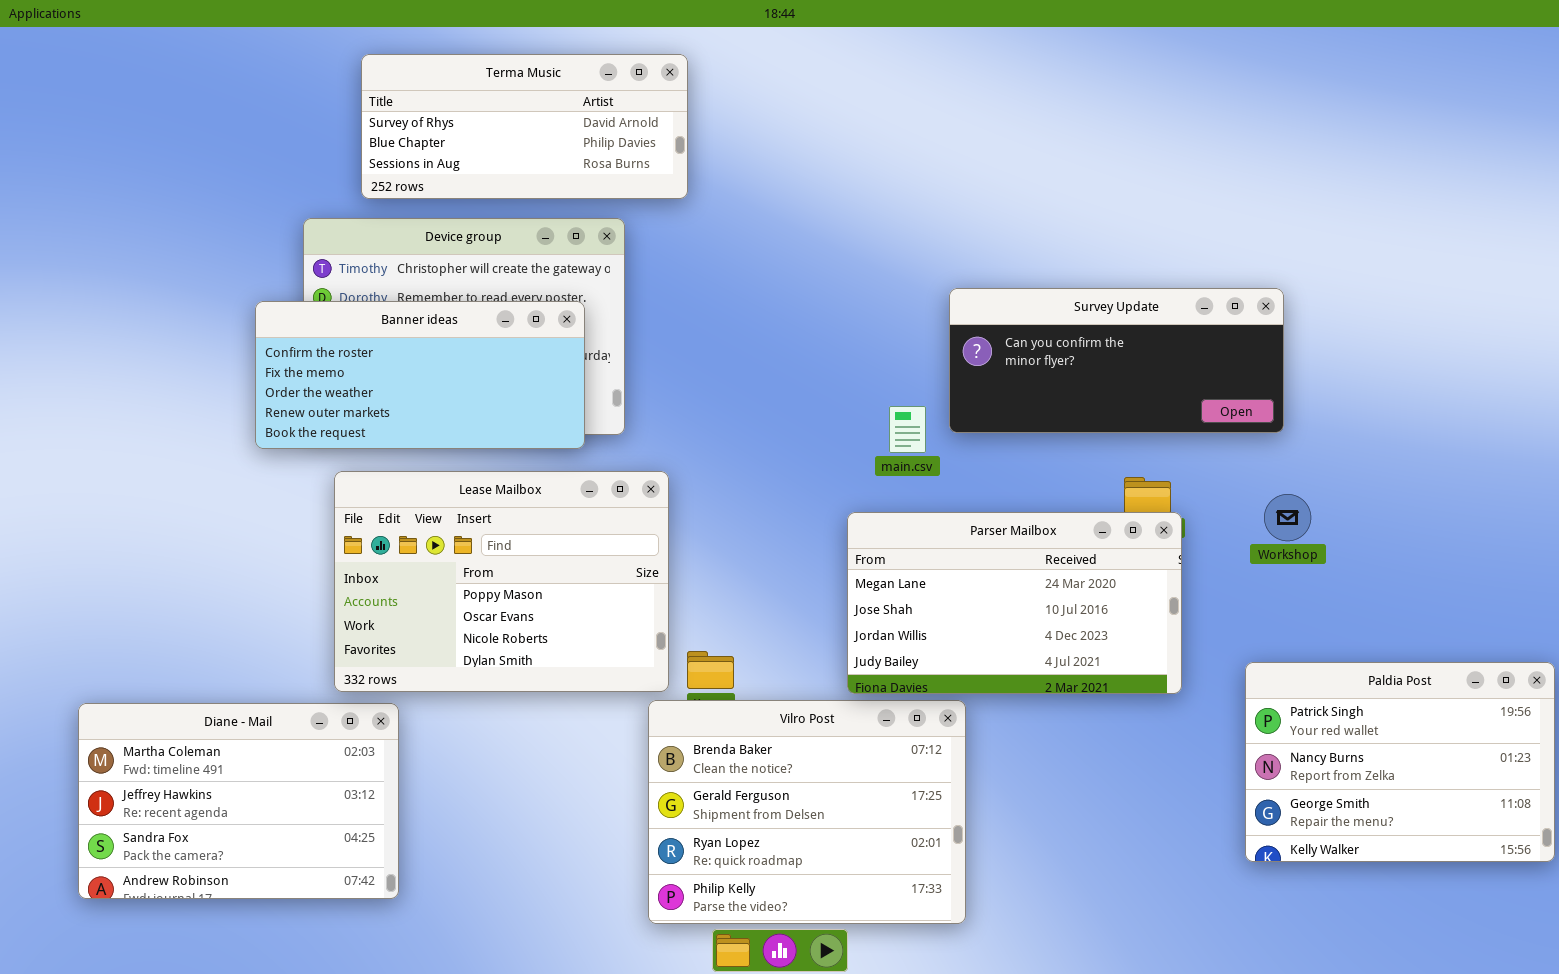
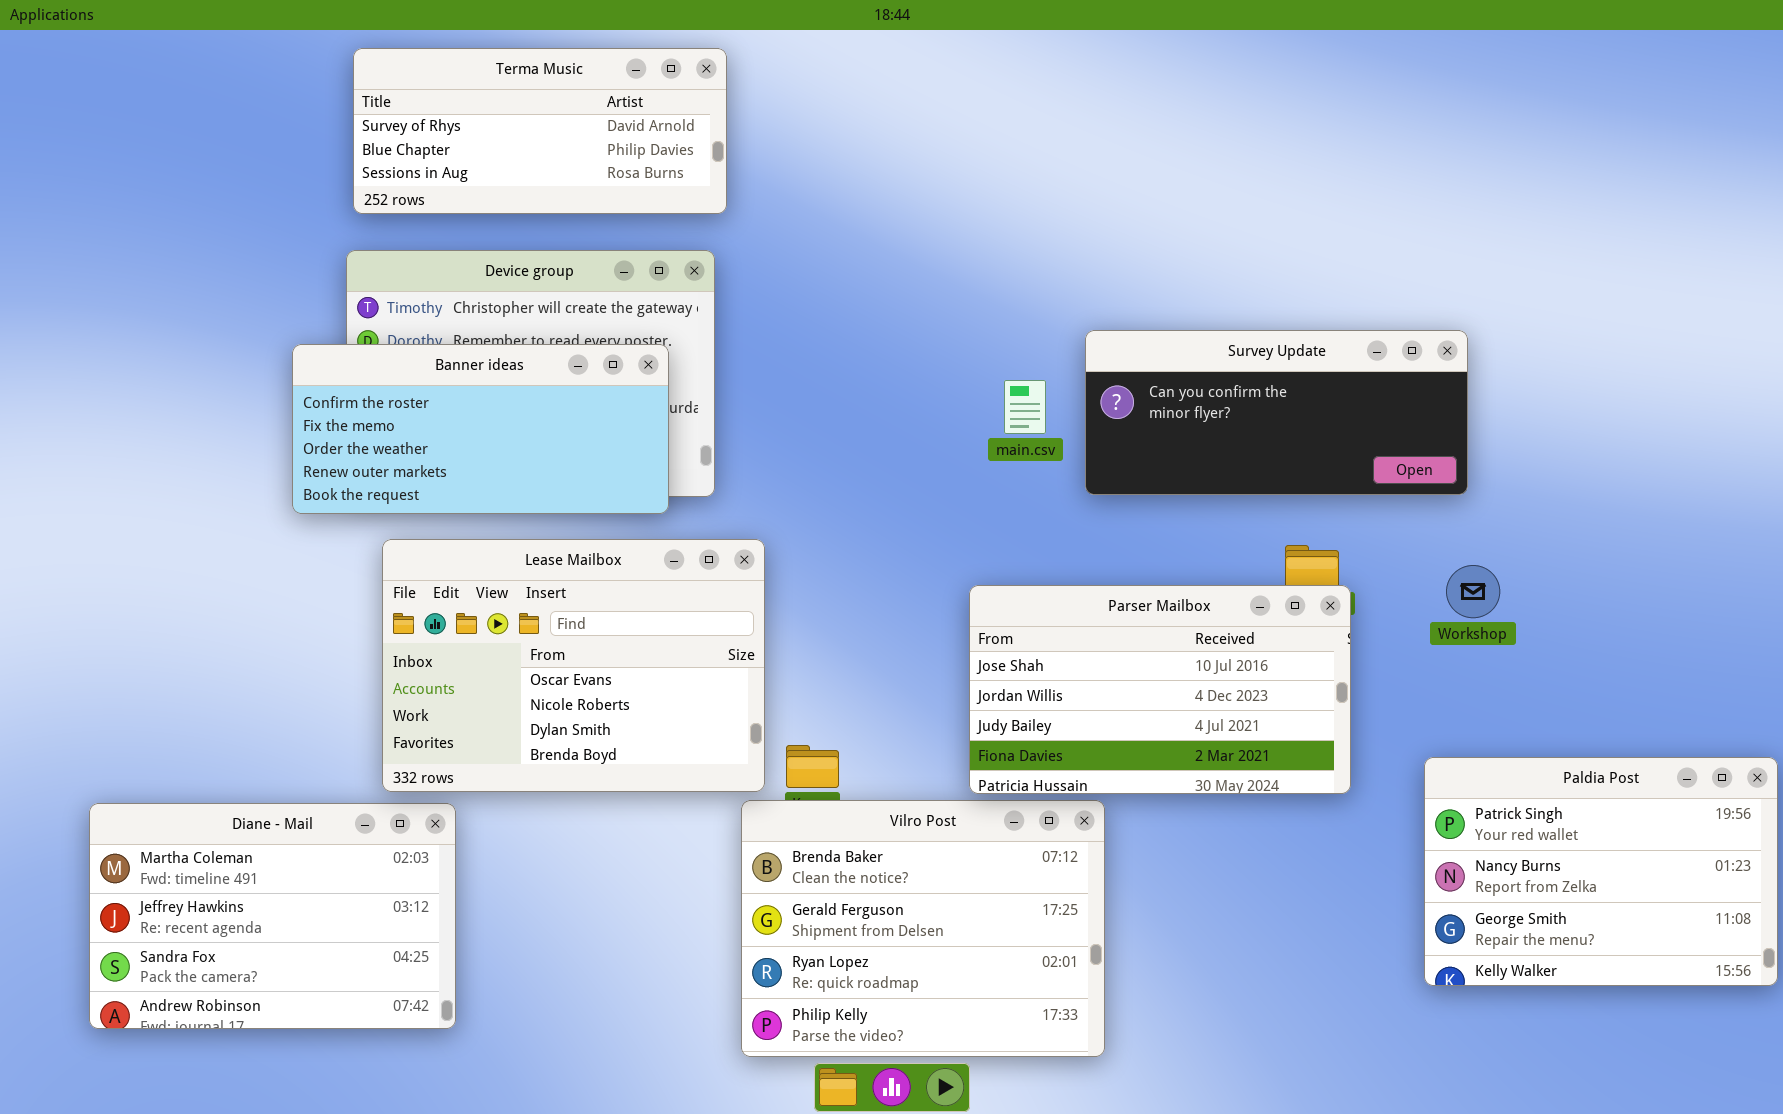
Terma Music: [361,54,688,199] -> [353,48,727,214], moved
main.csv: [889,406,926,453] -> [1004,380,1046,434], moved
Lease Mailbox: [334,471,669,692] -> [382,539,765,792], scrolled down 1 row
Parser Mailbox: [847,512,1182,694] -> [969,585,1351,794], scrolled down 1 row

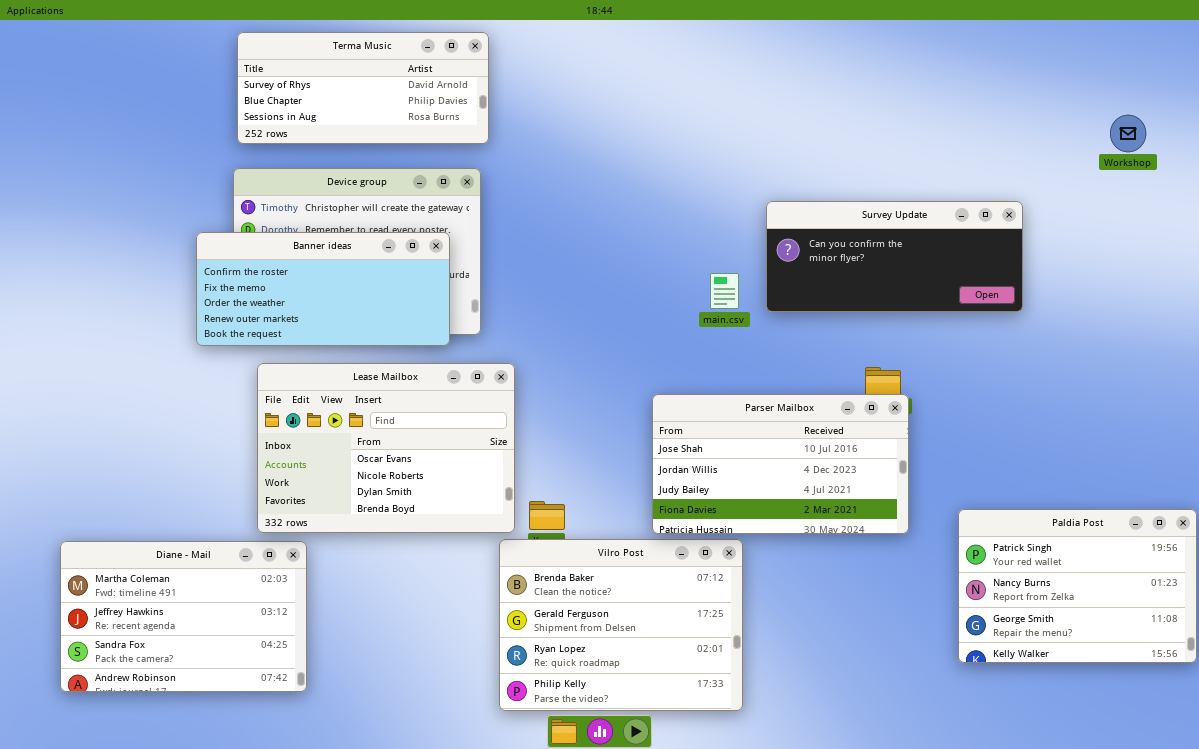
Survey Update: [1085,330,1468,495] -> [766,201,1023,312], moved
main.csv: [1004,380,1046,434] -> [710,273,739,309], moved
Workshop: [1446,565,1500,618] -> [1110,115,1146,152], moved

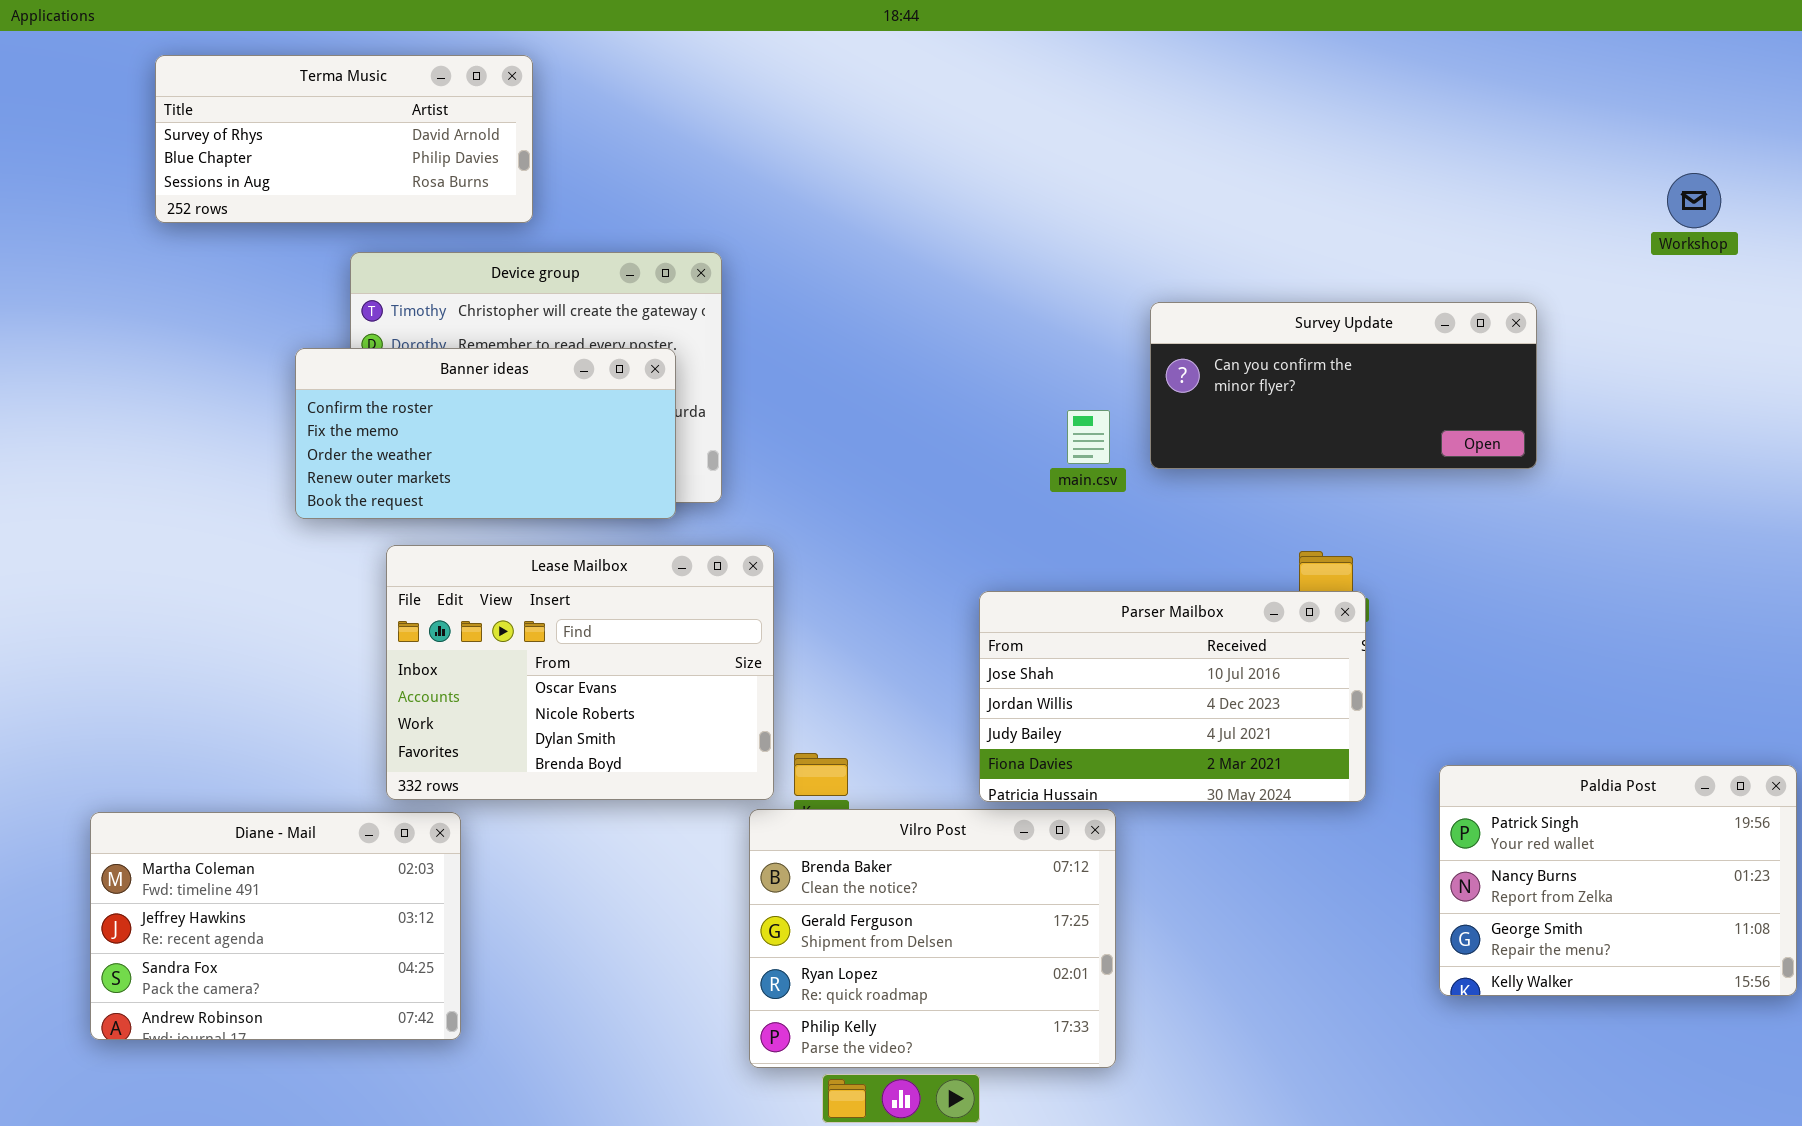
Terma Music: [237,32,489,144] -> [155,55,533,223], moved

